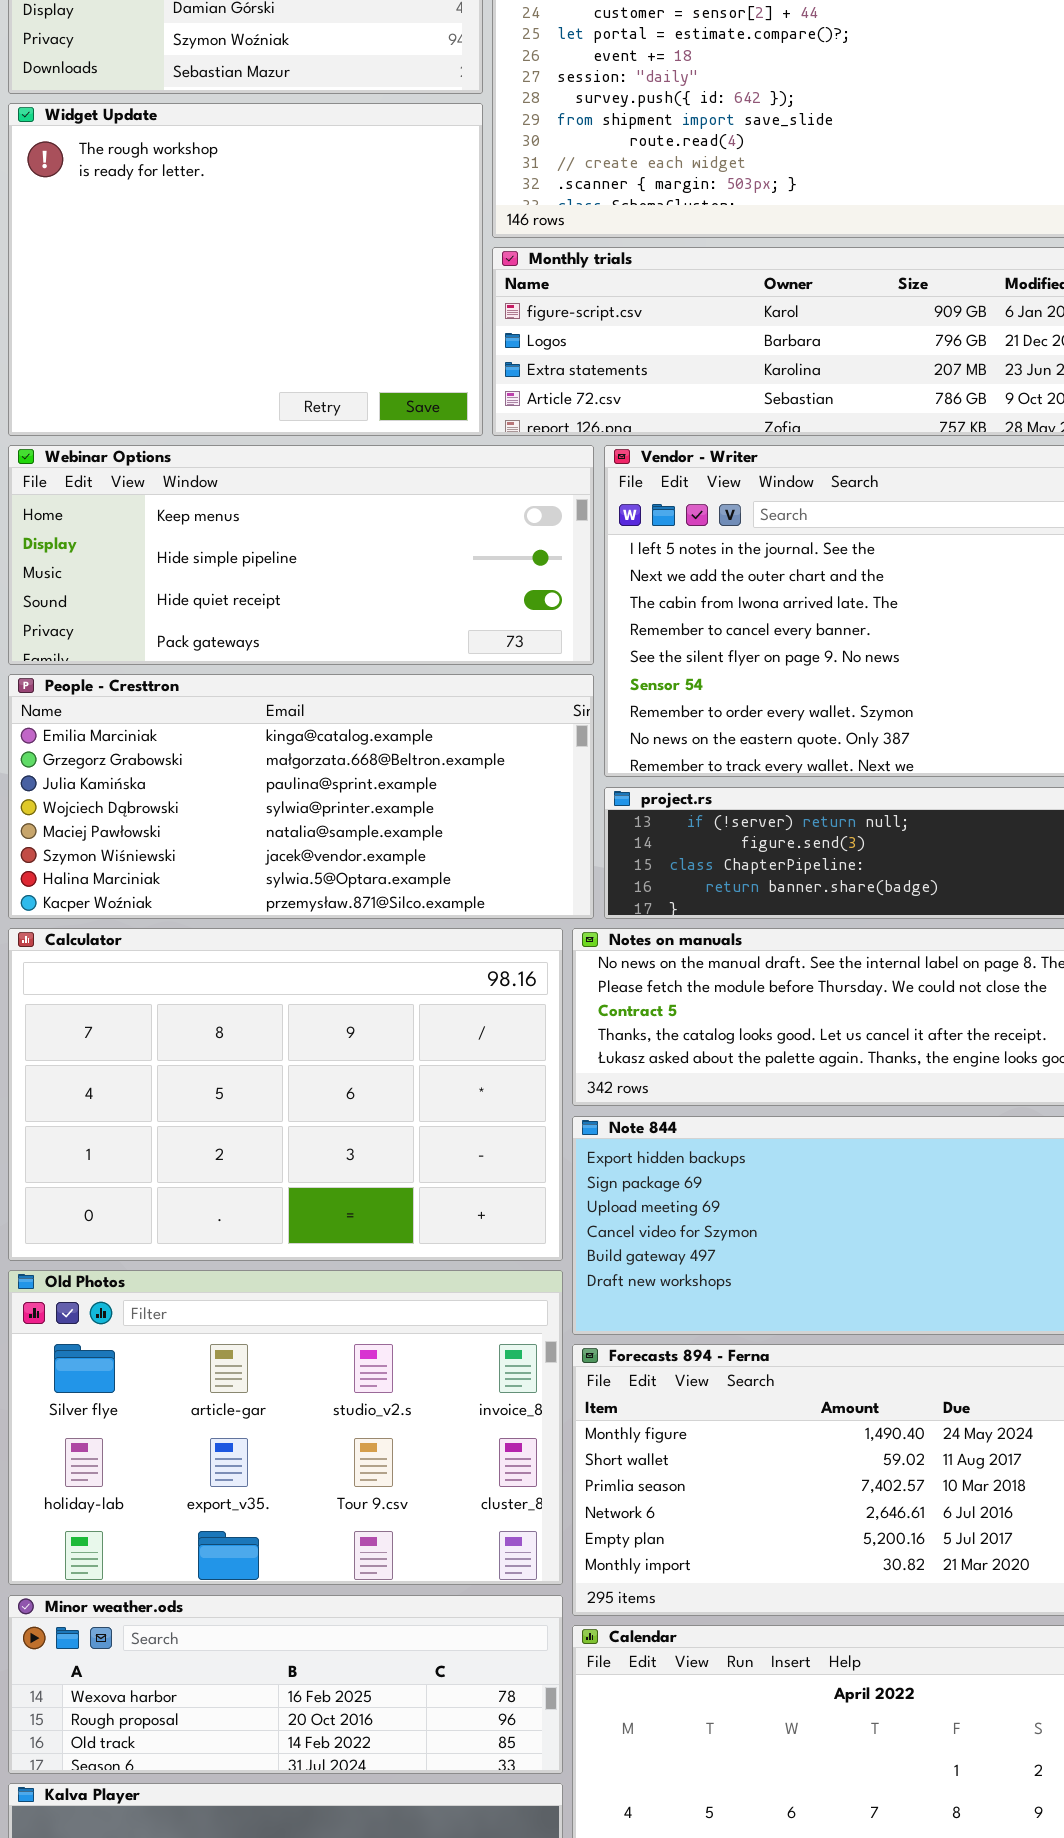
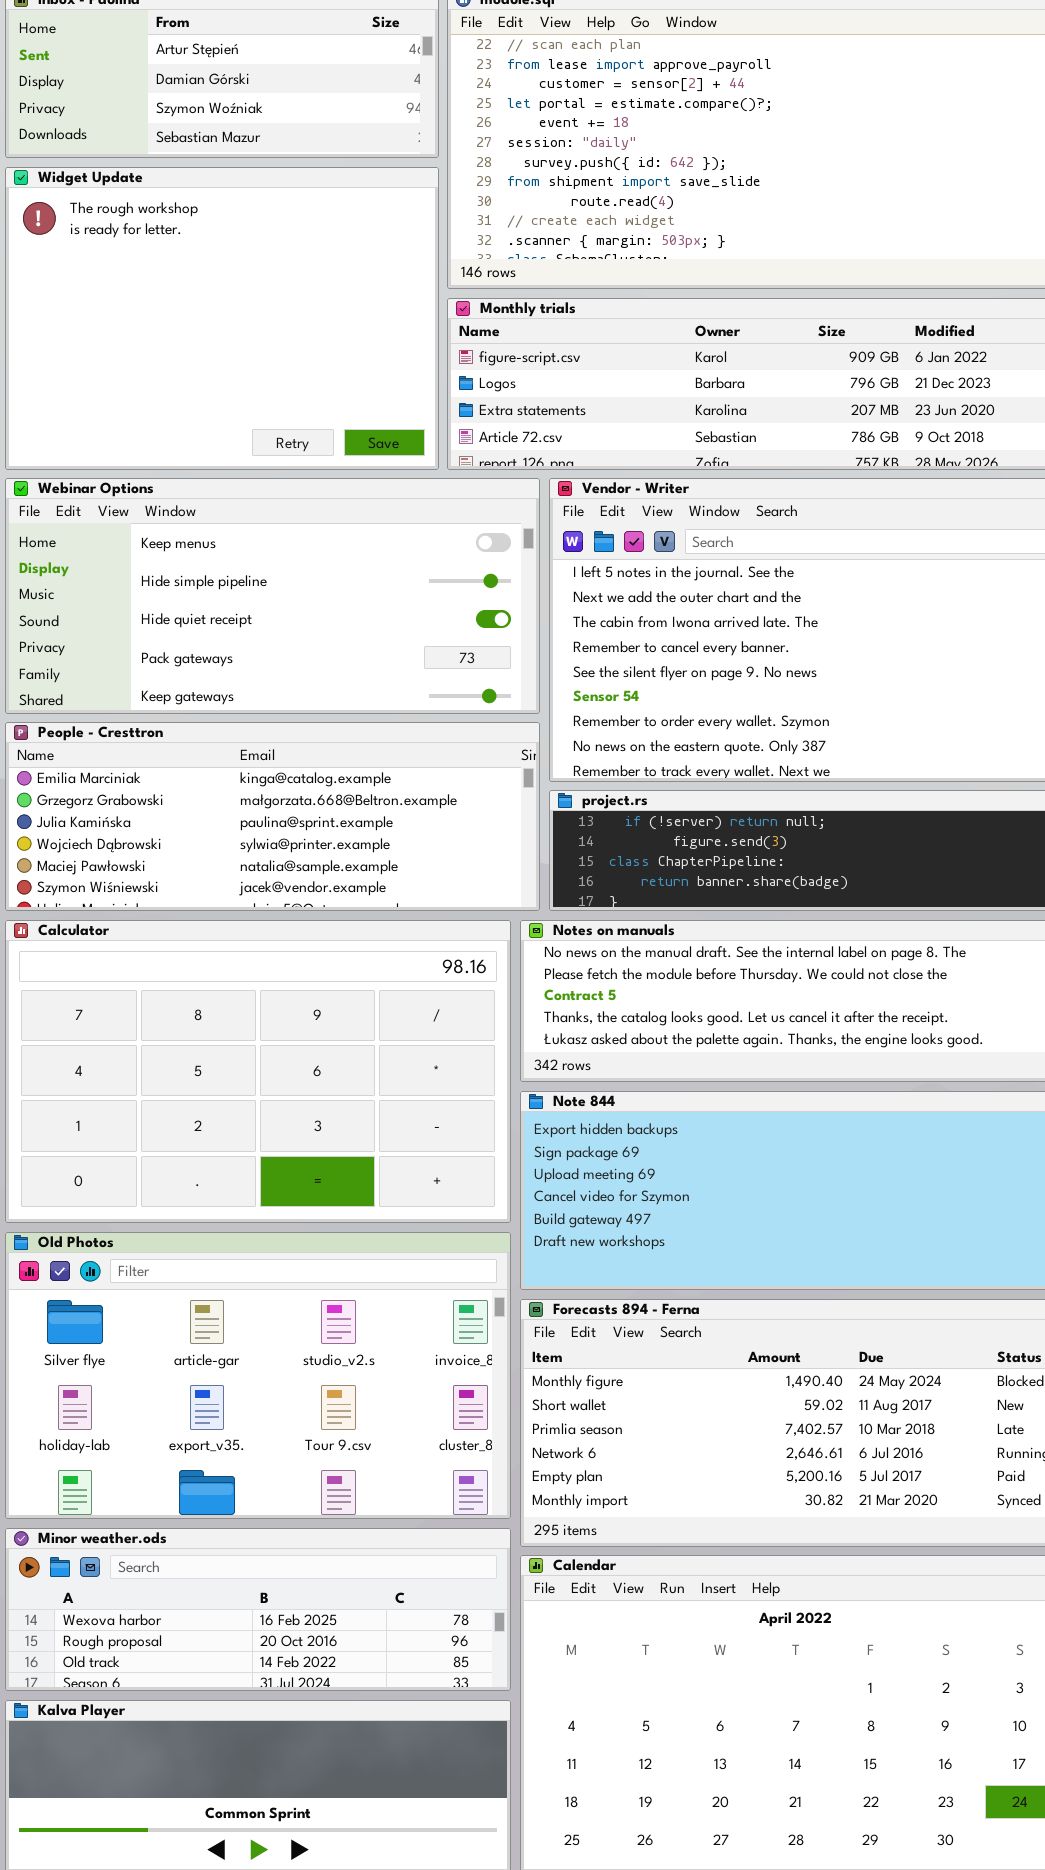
Webinar Options: [8,445,594,665] -> [5,478,540,714], resized
People - Cresttron: [8,674,594,919] -> [5,722,540,911], resized

